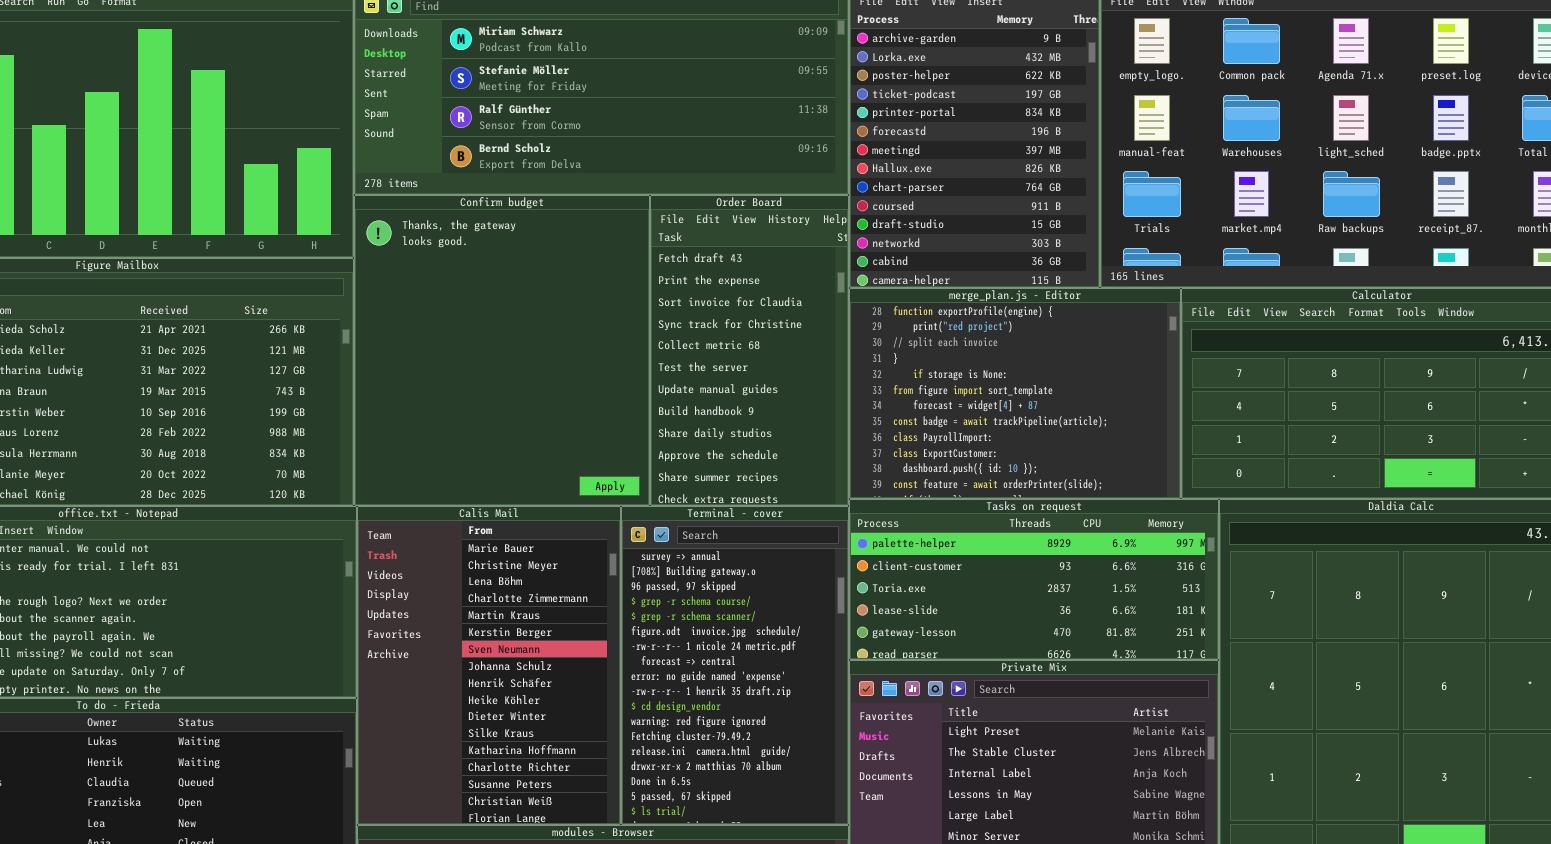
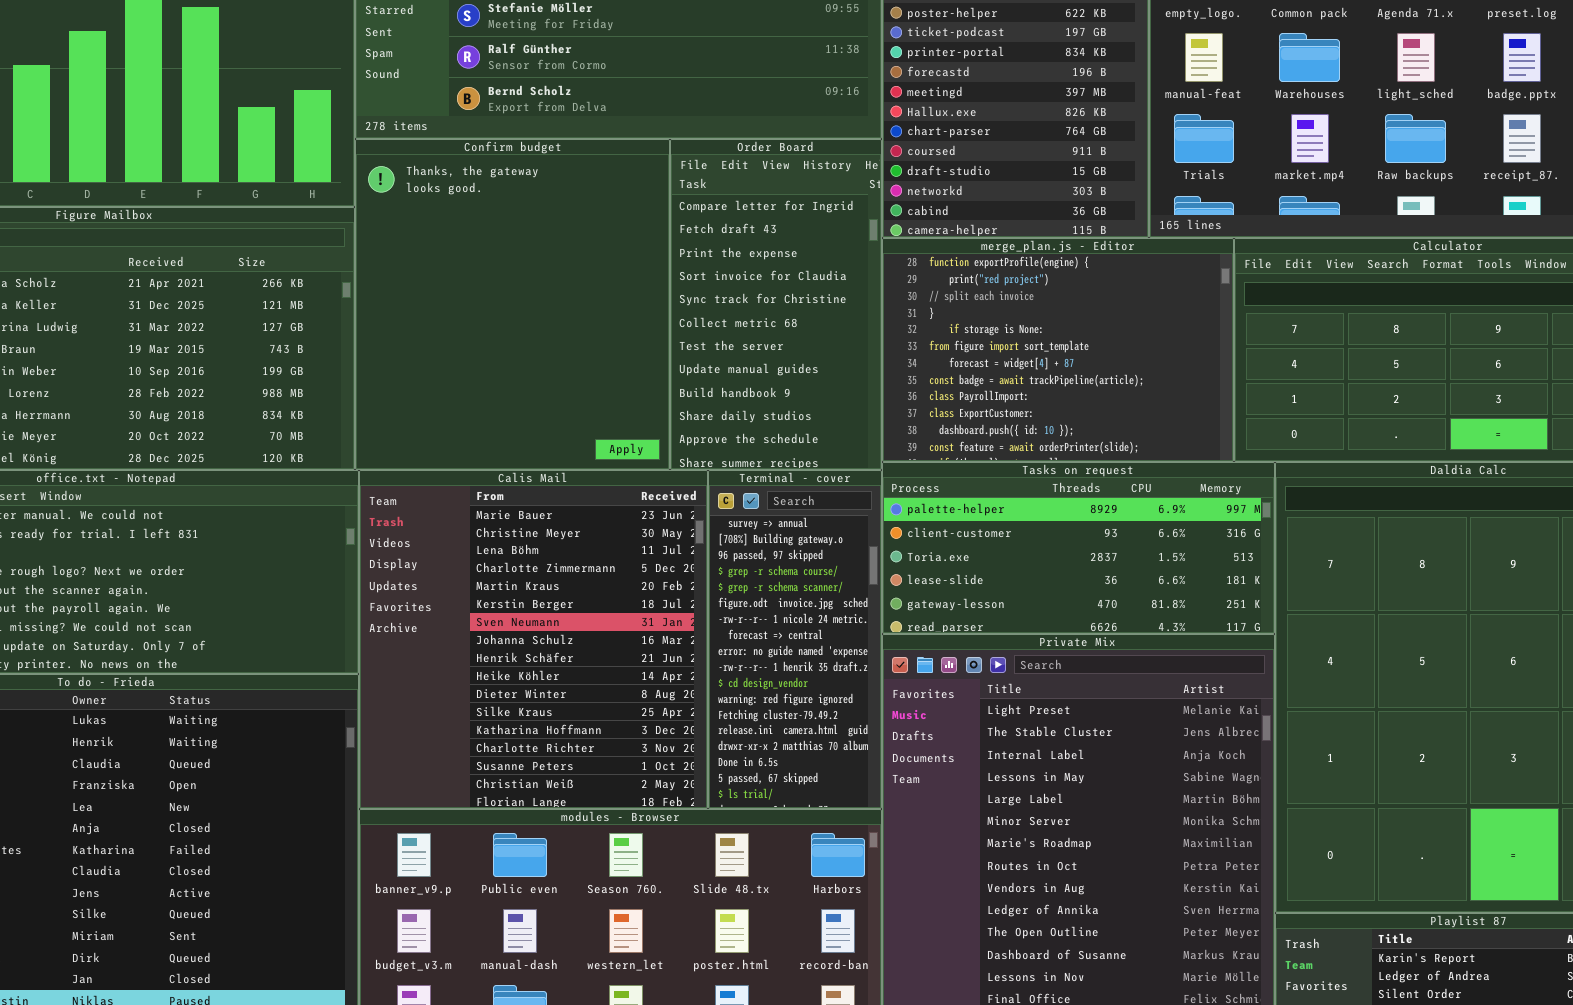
Order Board: [650,195,849,506] -> [670,139,882,470], scrolled up 1 row
Calis Mail: [357,506,621,825] -> [359,470,708,809], resized
Terminal - cover: [621,506,849,825] -> [708,470,882,809], resized

